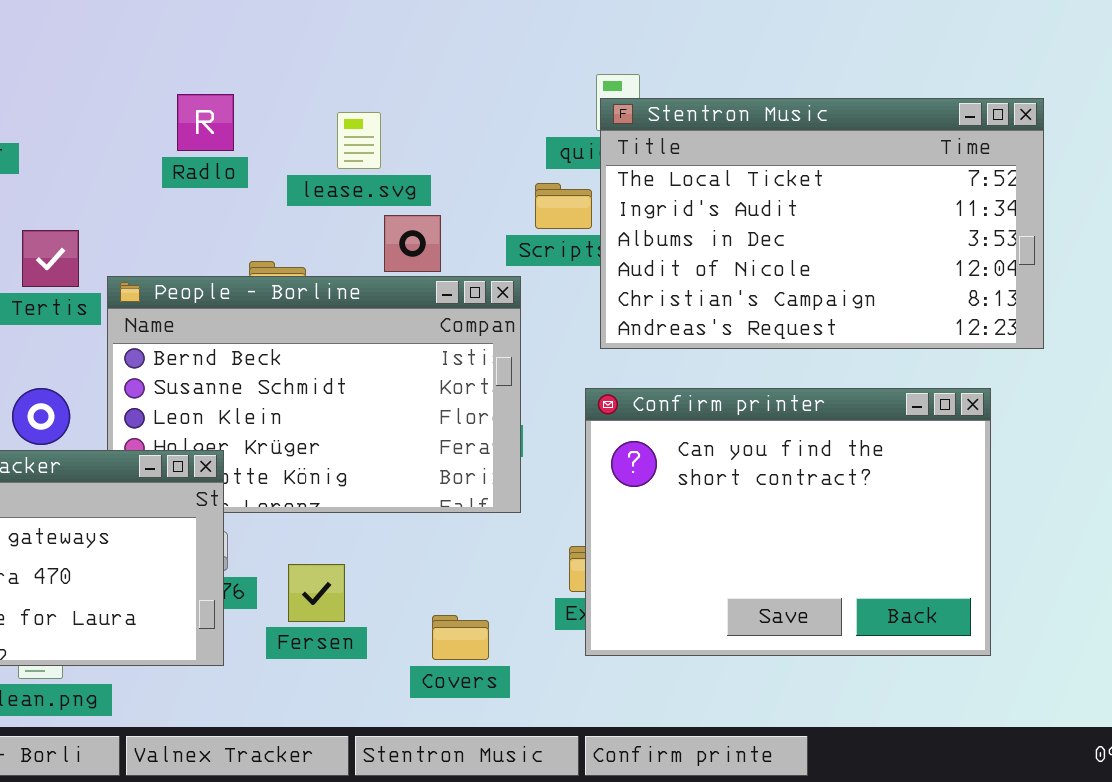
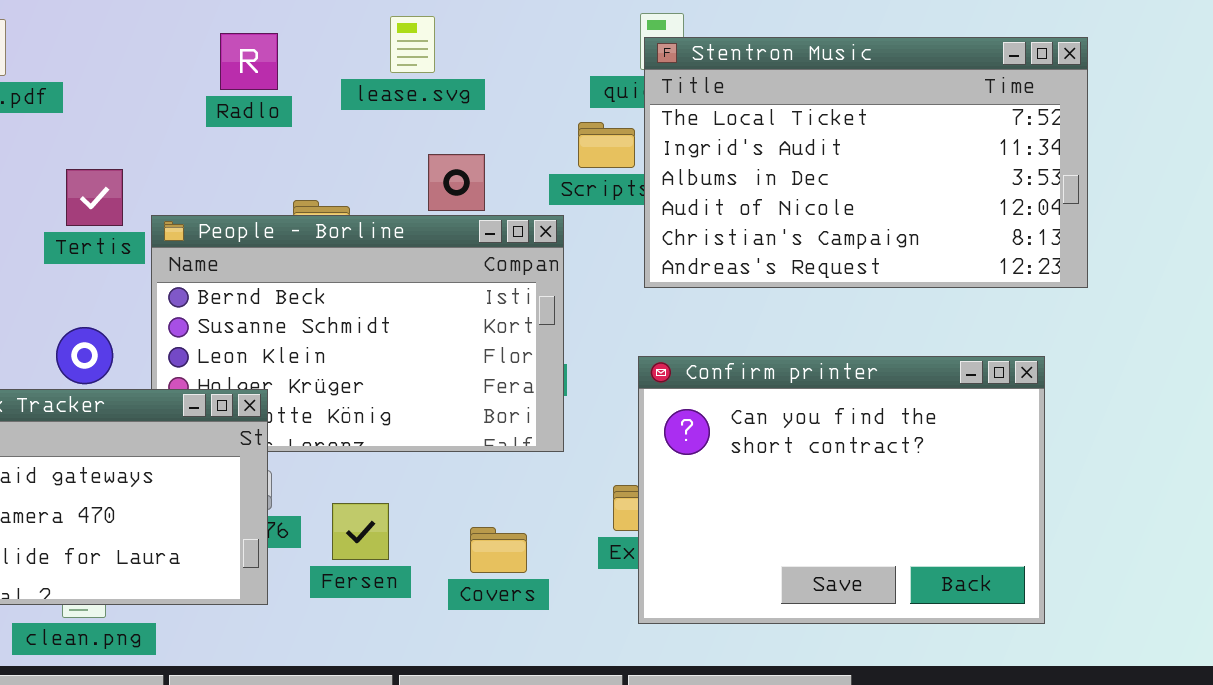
lease.svg: [337,112,381,169] -> [390,16,435,73], moved
Confirm printer: [585,388,991,656] -> [638,356,1045,624], moved
Covers: [432,615,489,660] -> [470,527,527,573], moved

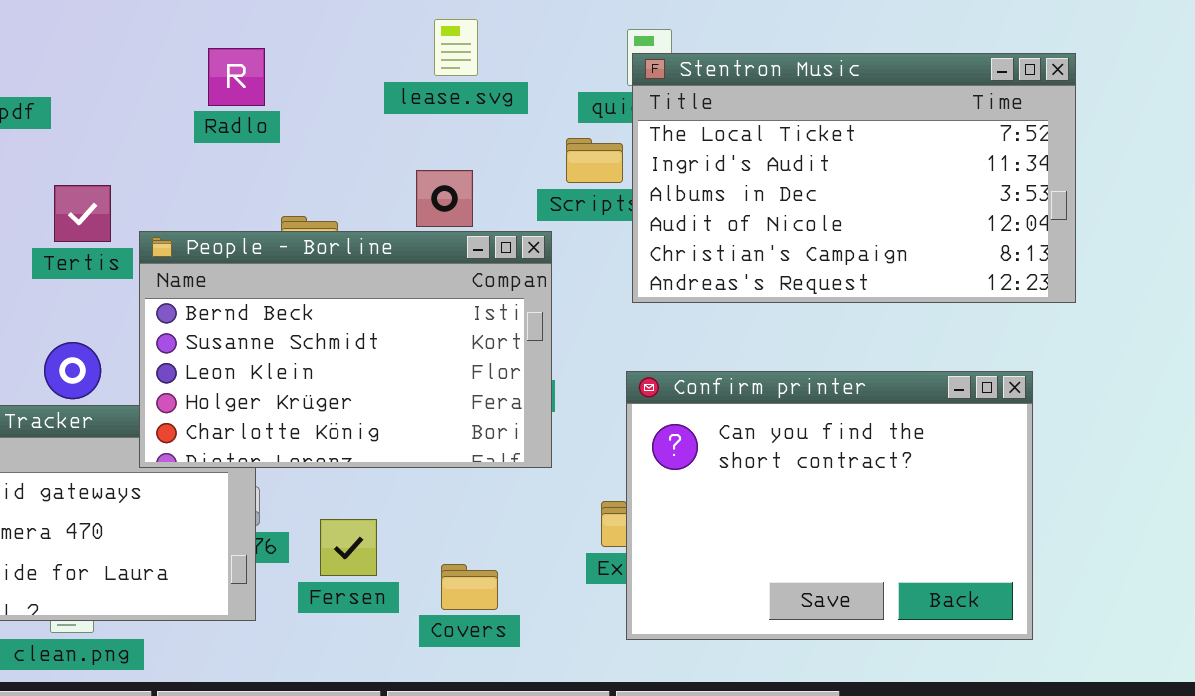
lease.svg: [390,16,435,73] -> [434,19,478,76], moved
People - Borline: [151,215,564,452] -> [139,231,552,468], raised
Covers: [470,527,527,573] -> [441,564,498,610], moved

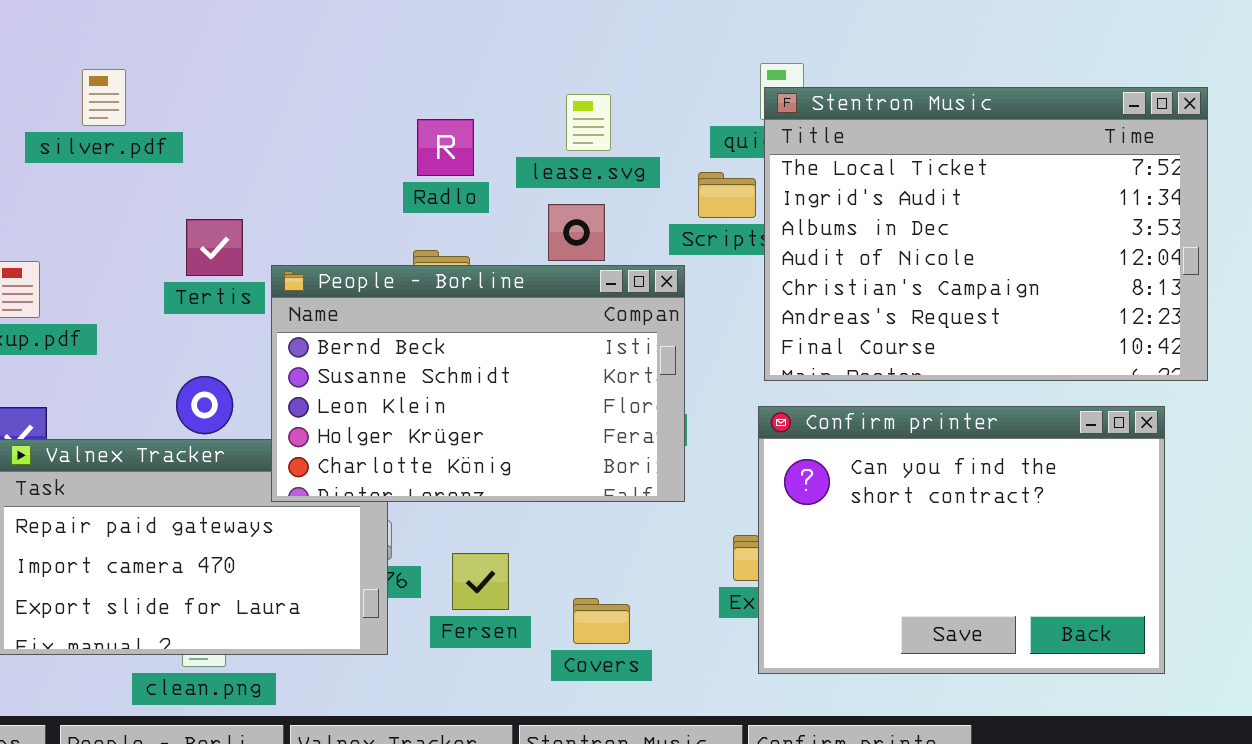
lease.svg: [434,19,478,76] -> [566,94,611,151], moved
Radlo: [208,48,265,106] -> [417,119,474,176], moved
Stentron Music: [632,53,1076,303] -> [764,87,1208,381], resized

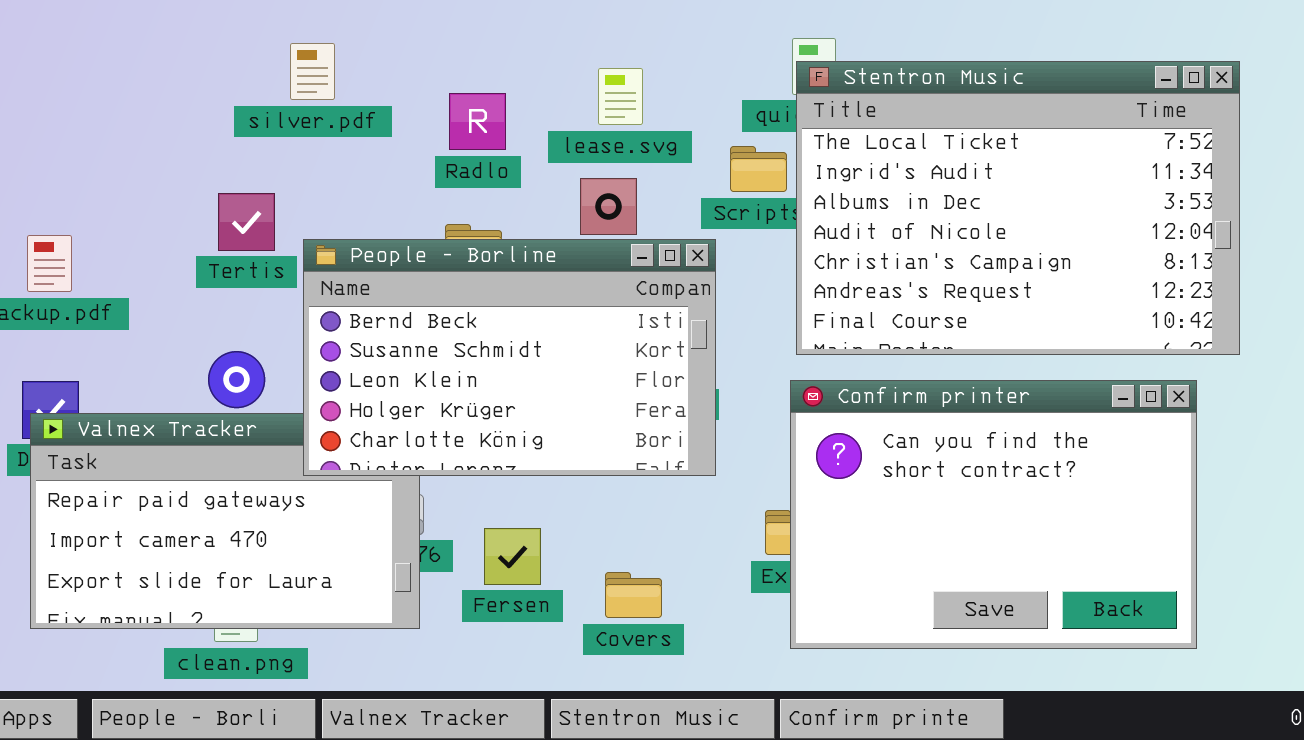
silver.pdf: [82,69,126,126] -> [290,43,335,100], moved

